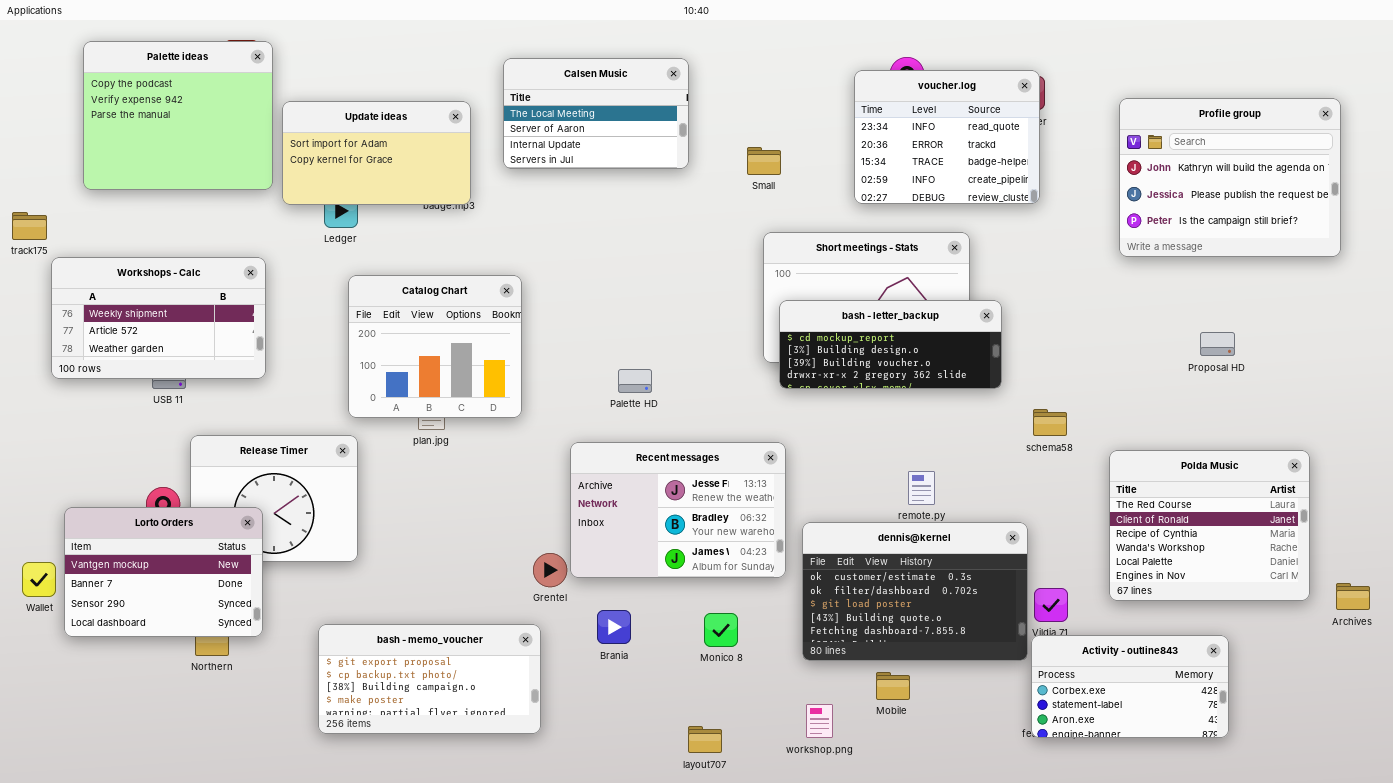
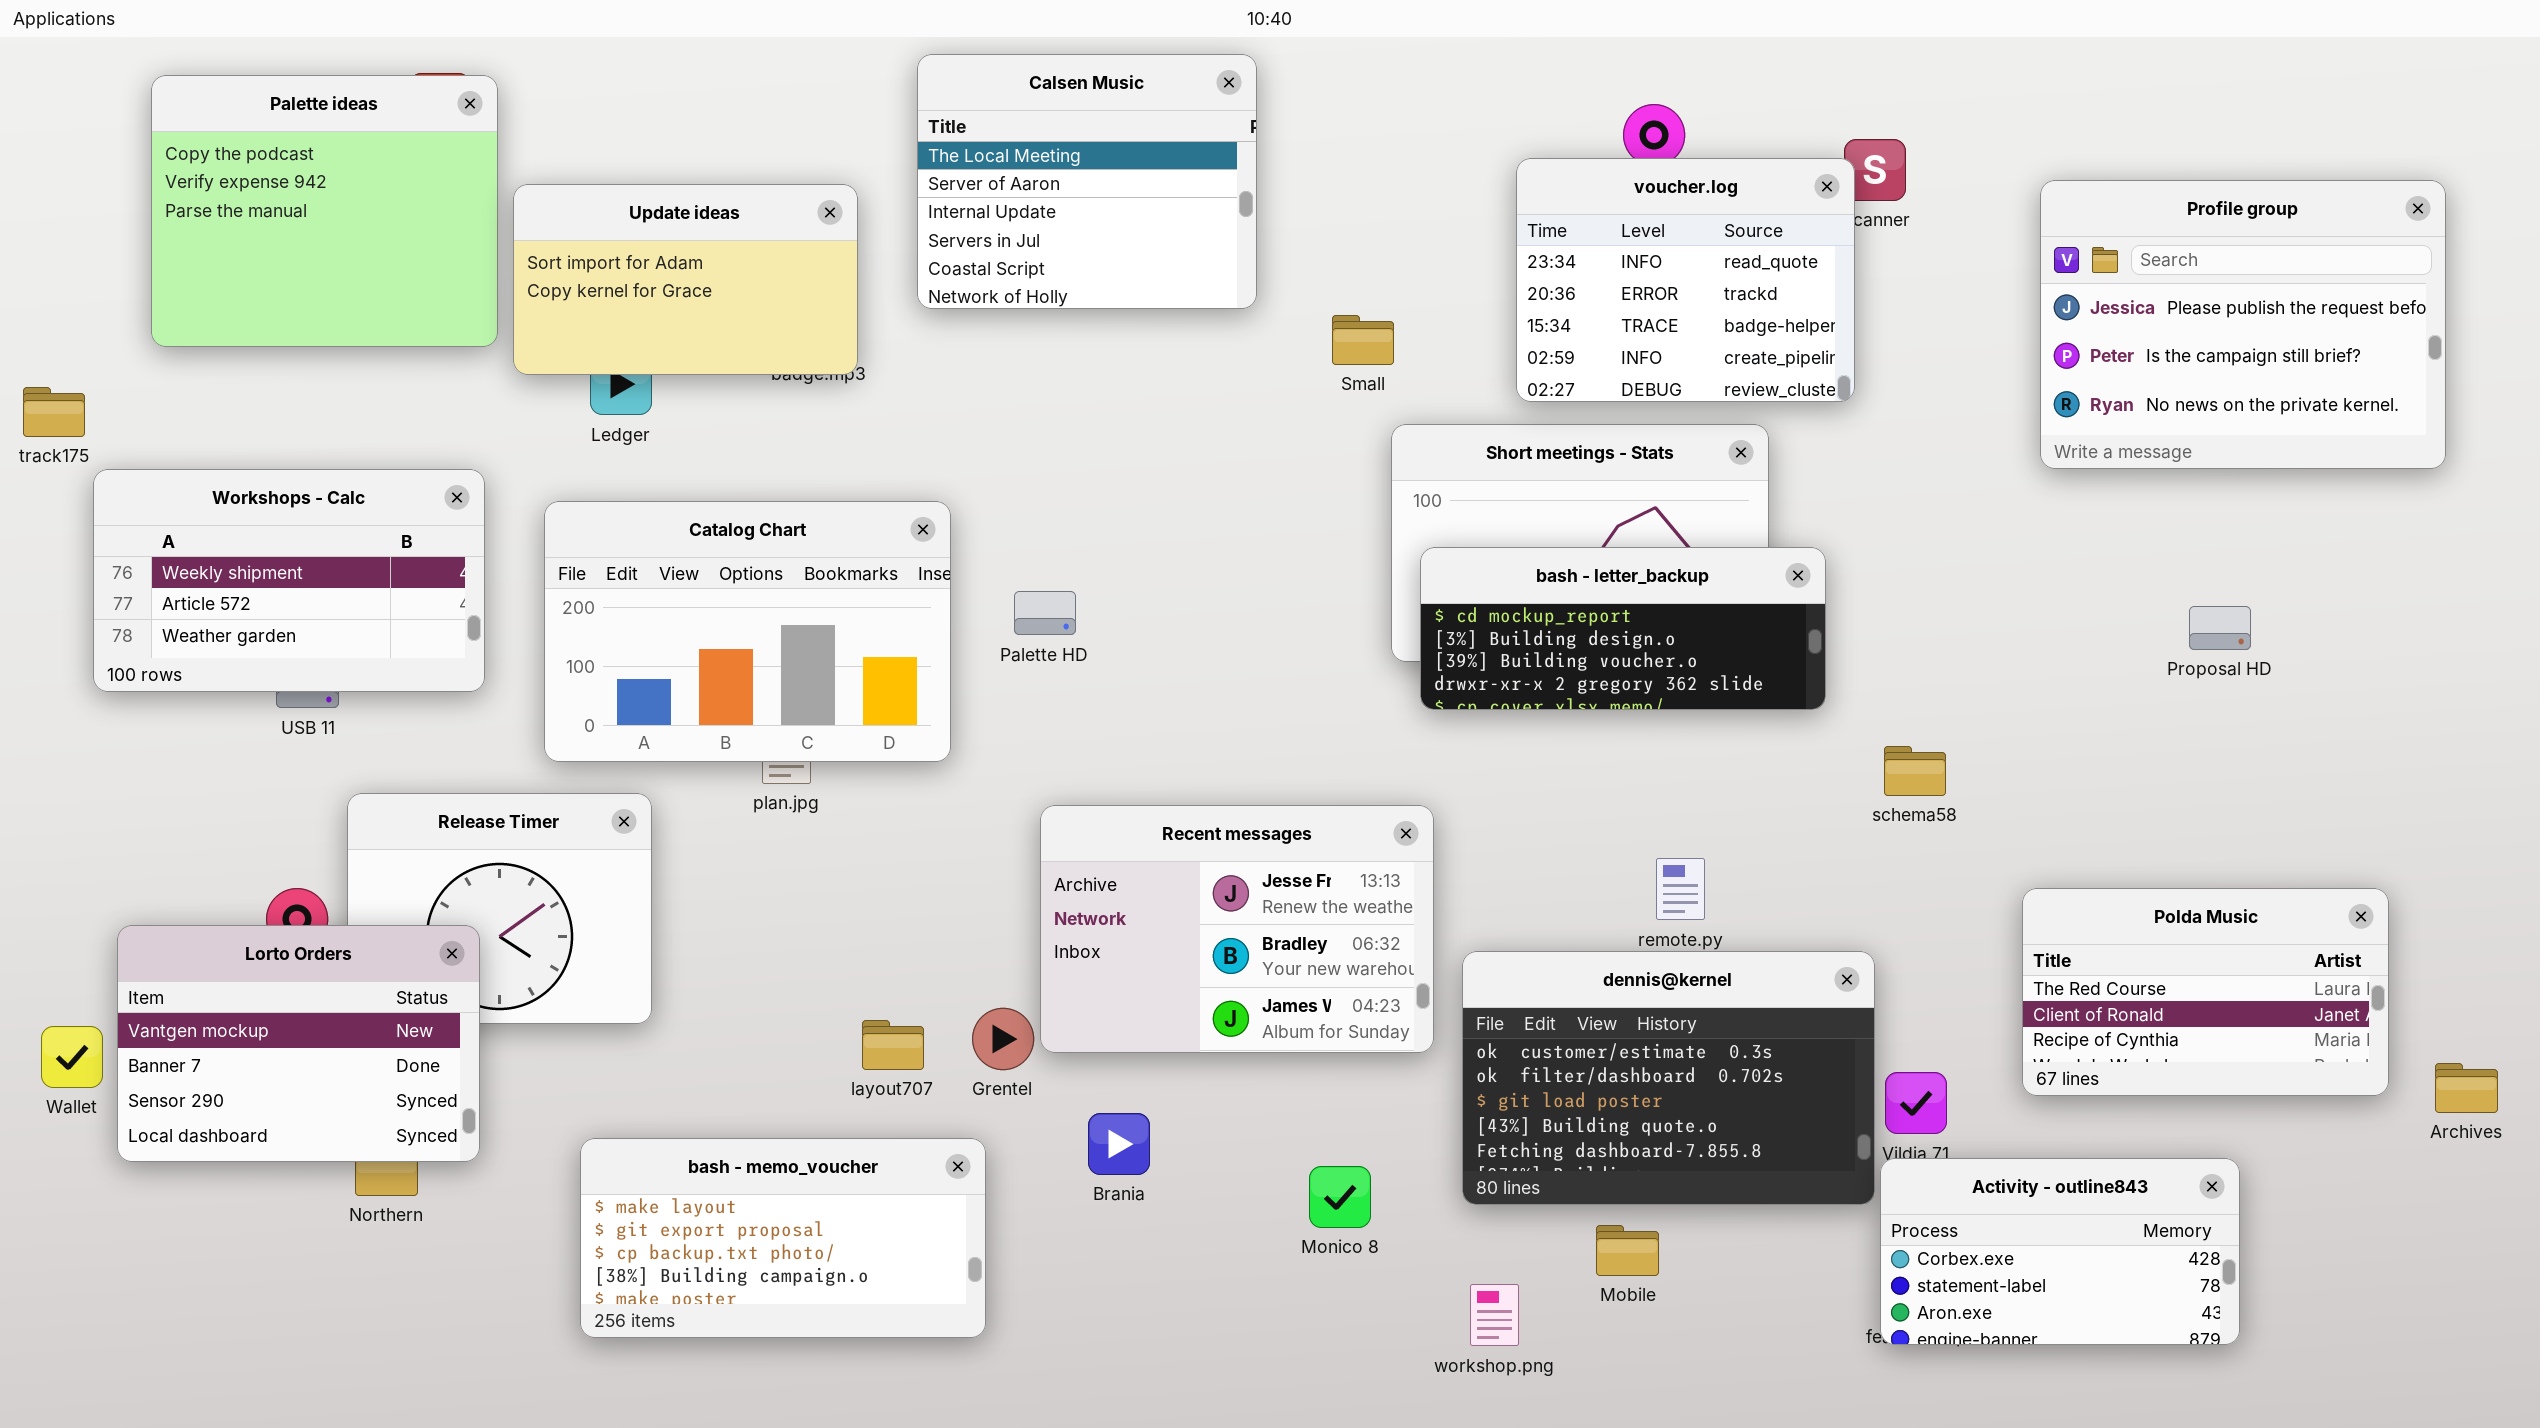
Calsen Music: [503,58,689,169] -> [917,54,1257,309], resized
voucher.log: [854,70,1040,204] -> [1516,158,1855,402], moved
Profile group: [1119,98,1341,257] -> [2040,180,2446,469], scrolled down 1 row
Small: [747,147,781,175] -> [1332,315,1394,365], moved
Catalog Chart: [348,275,522,418] -> [544,501,951,762], resized
Palette HD: [618,369,652,393] -> [1014,591,1076,635], moved
Polda Music: [1109,450,1310,601] -> [2022,888,2389,1096], resized
Monico 8: [704,613,738,647] -> [1309,1166,1371,1228], moved
bash - memo_voucher: [318,624,541,734] -> [580,1138,986,1338], scrolled up 1 row
layout707: [688,726,722,753] -> [862,1020,924,1070], moved

